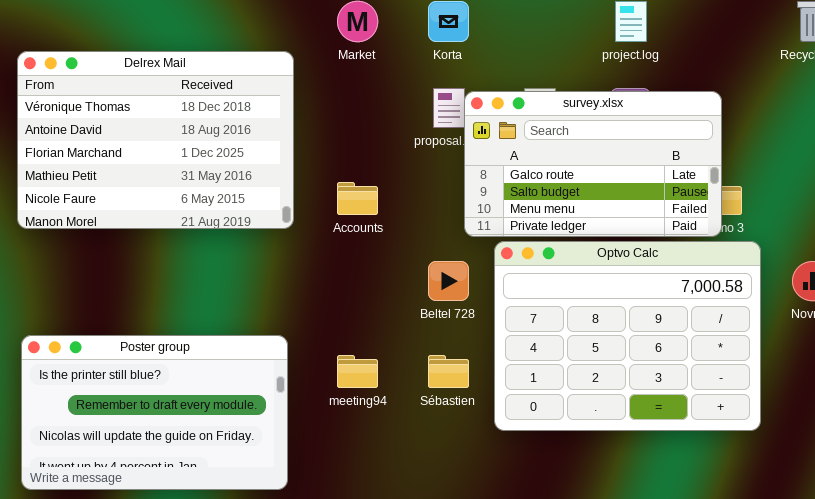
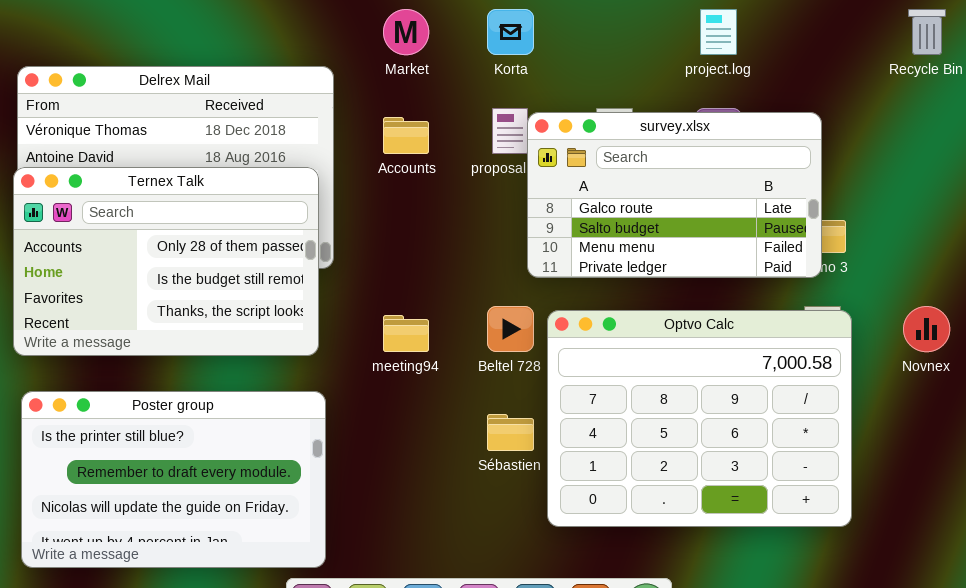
Ternex Talk: none -> [13,167,319,356], opened
Accounts: [337,182,378,215] -> [383,117,429,154], moved
Optvo Calc: [494,241,761,431] -> [547,310,852,527], moved
meeting94: [337,355,378,388] -> [383,315,429,352], moved

